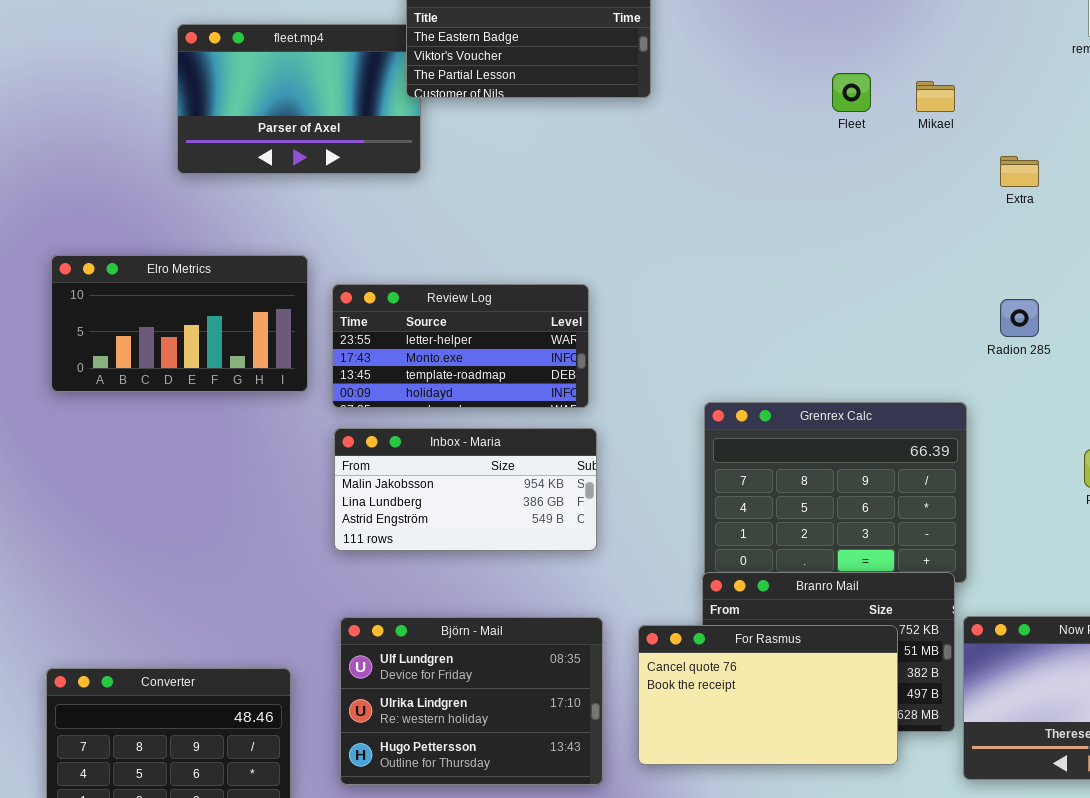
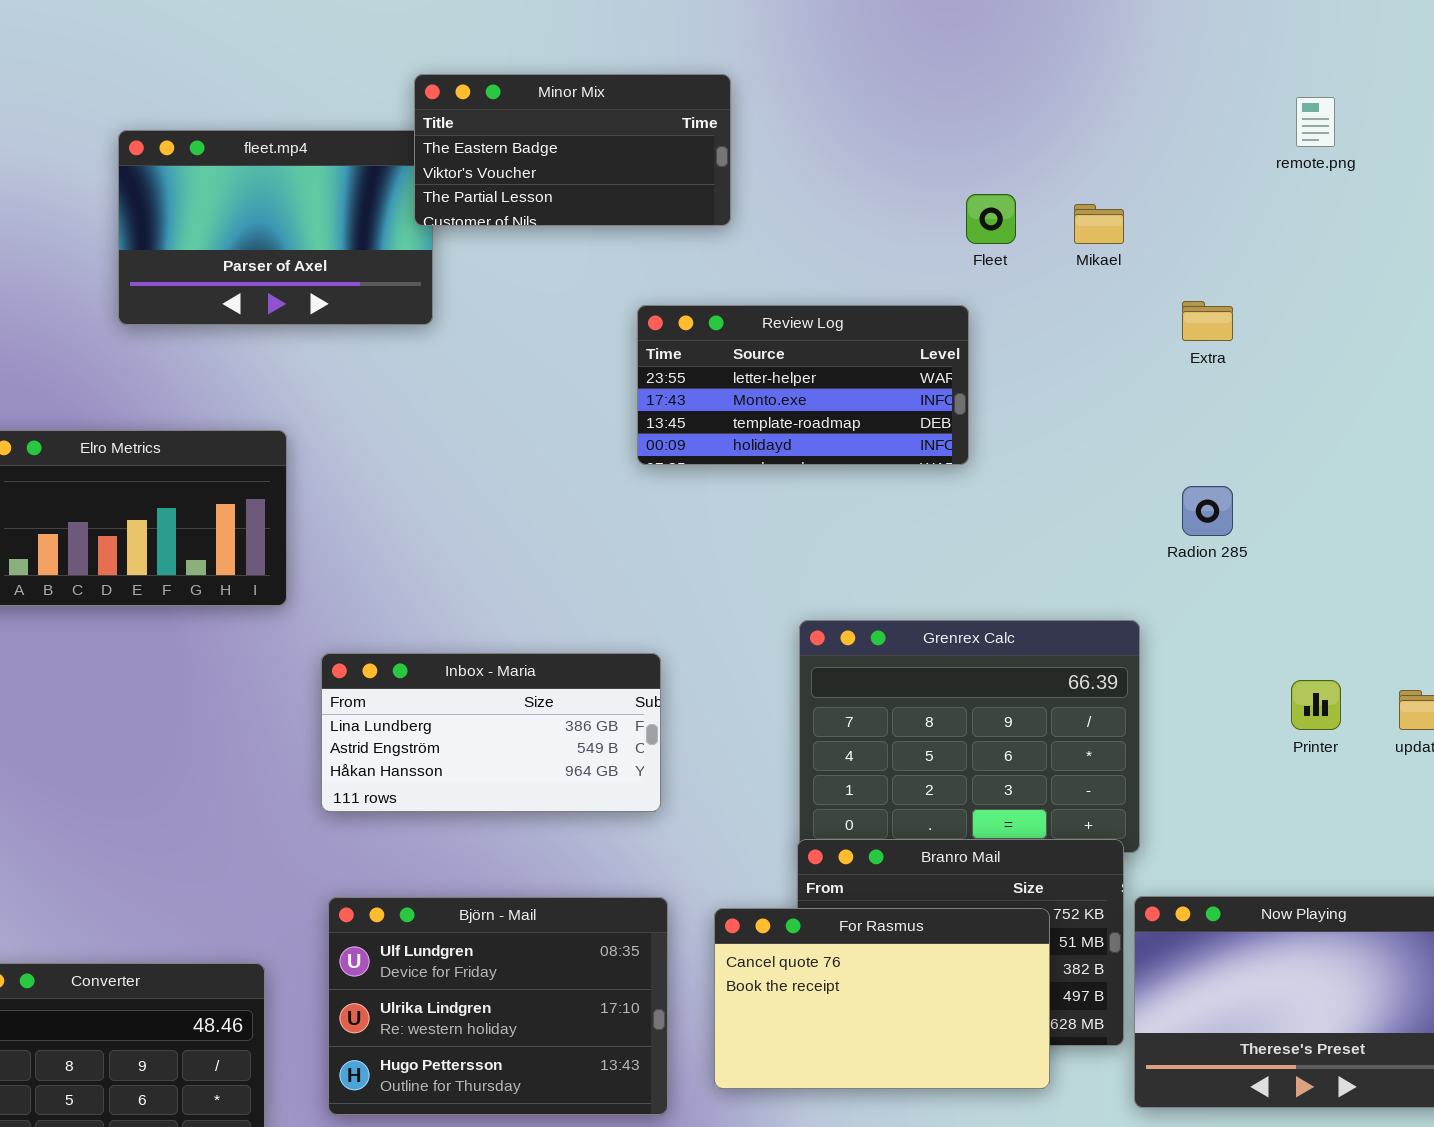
Review Log: [332,284,589,408] -> [637,305,969,465], moved
Inbox - Maria: [334,428,597,551] -> [321,653,661,812], scrolled down 1 row

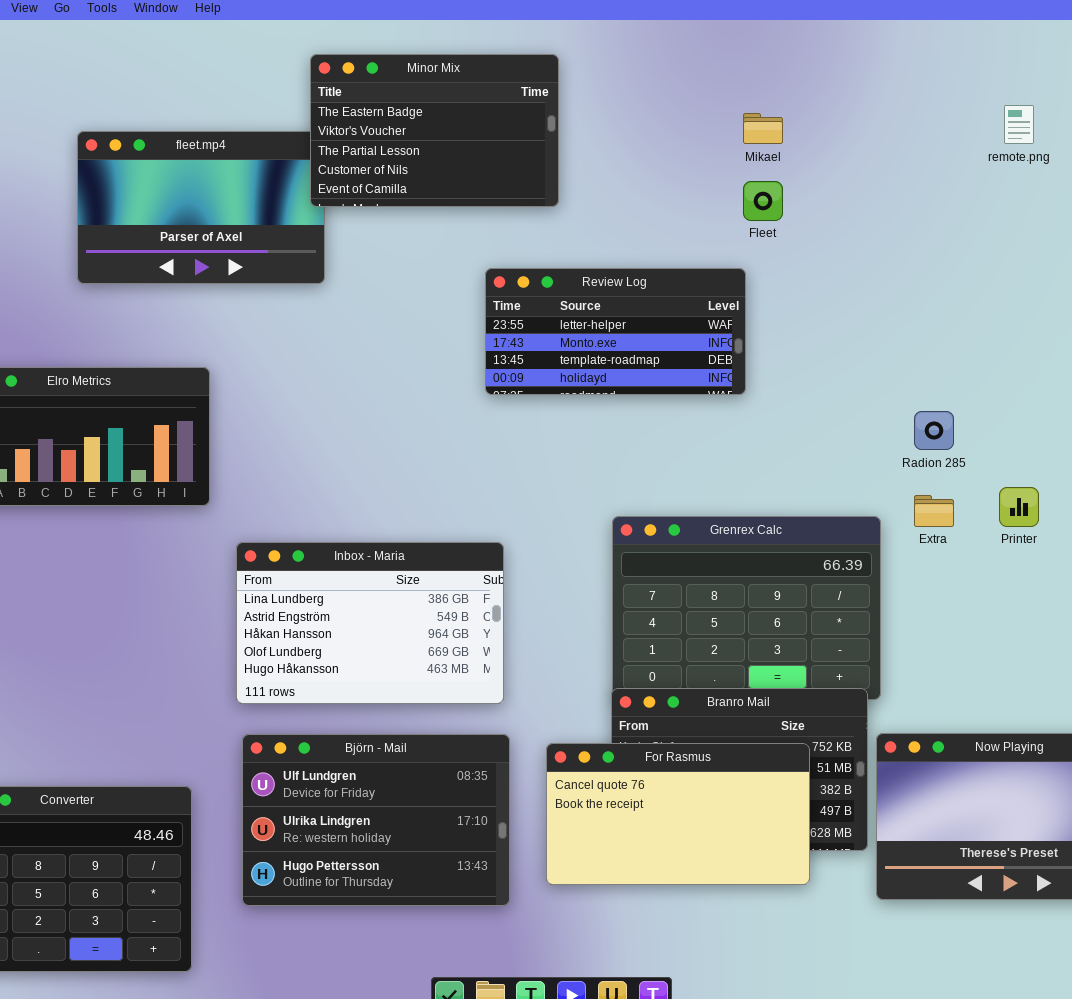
Minor Mix: [414,74,731,226] -> [310,54,559,207], resized
Mikael: [1074,204,1124,244] -> [743,113,783,144], moved
Extra: [1182,301,1233,341] -> [914,495,954,527], moved
Inbox - Maria: [321,653,661,812] -> [236,542,504,704], resized
Printer: [1291,680,1341,730] -> [999,487,1039,527], moved

